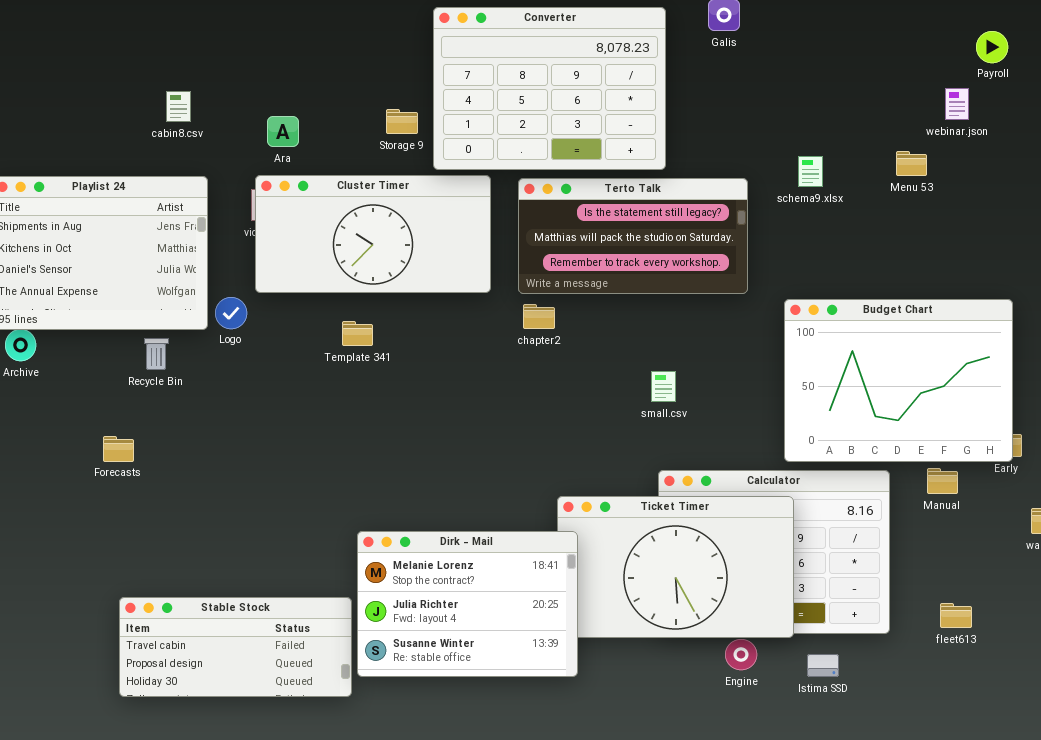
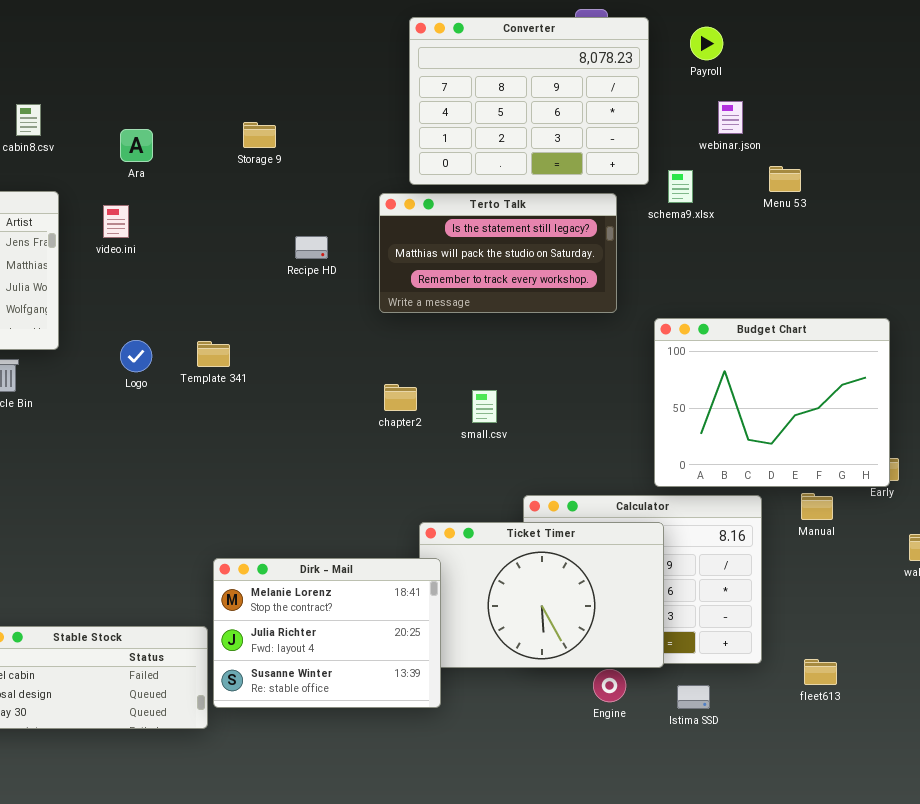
Converter: [433,7,666,170] -> [409,17,649,185], moved
Payroll: [976,31,1008,63] -> [690,27,723,60], moved
webinar.json: [945,88,969,120] -> [718,101,743,134], moved
Cluster Timer: [255,175,491,293] -> none, closed
Logo: [215,297,247,329] -> [120,340,152,372], moved
chapter2: [523,304,555,329] -> [384,384,417,411], moved
small.csv: [651,371,676,402] -> [472,390,497,423], moved
fleet613: [940,603,972,628] -> [804,659,837,685], moved

